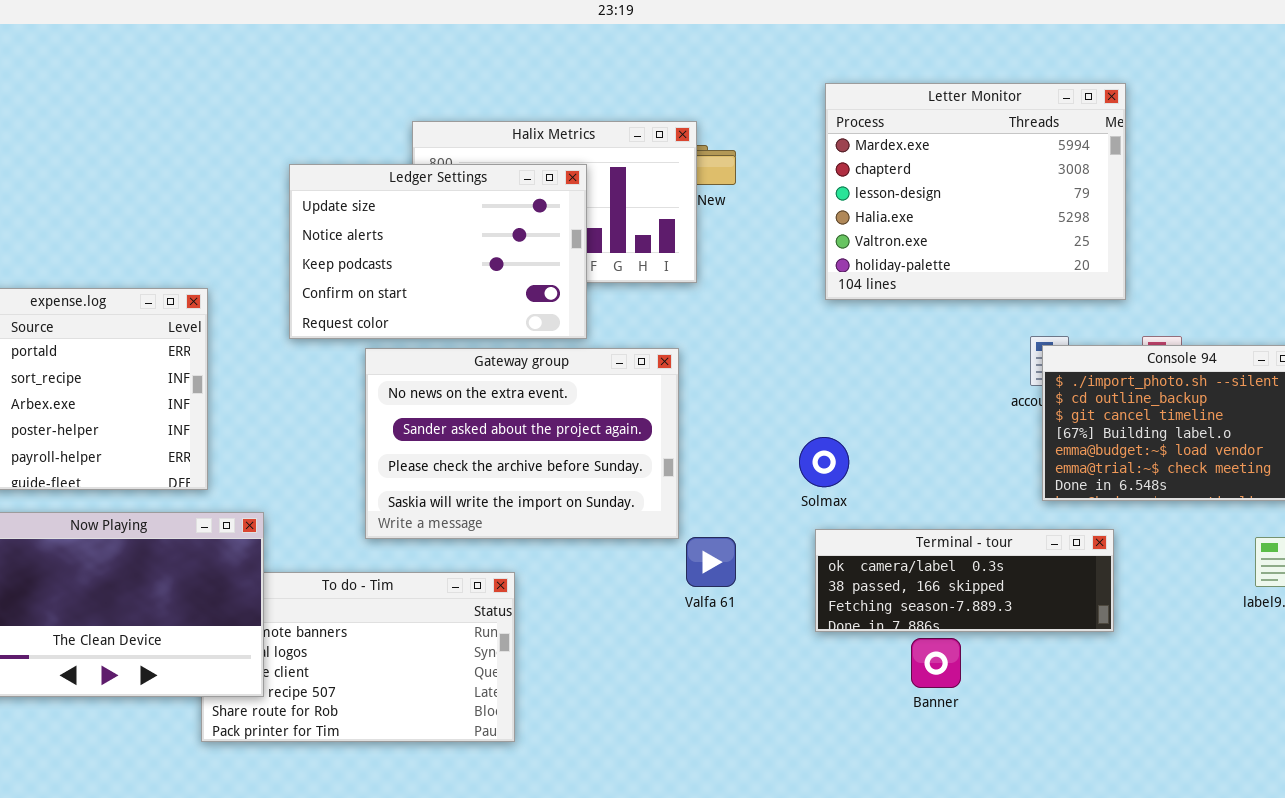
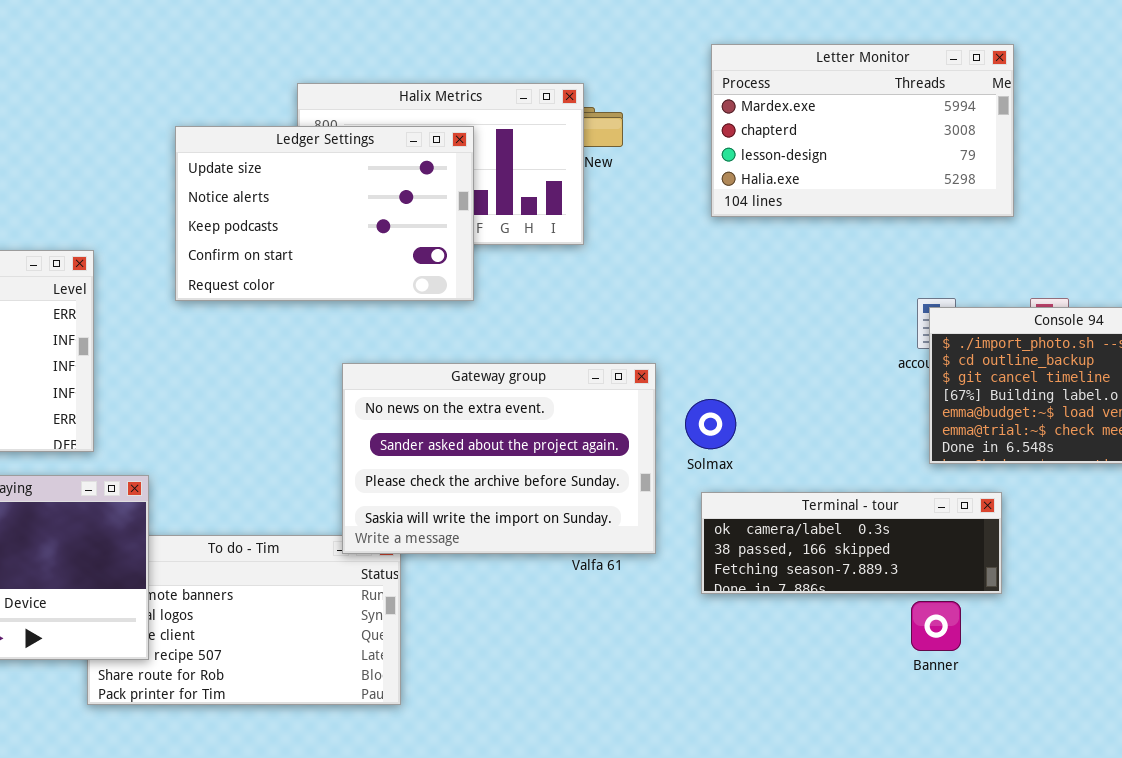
Letter Monitor: [825,83,1126,300] -> [711,44,1014,217], resized
Gateway group: [365,348,679,539] -> [342,363,656,554], moved
Banner: [911,638,961,688] -> [911,601,961,651], moved

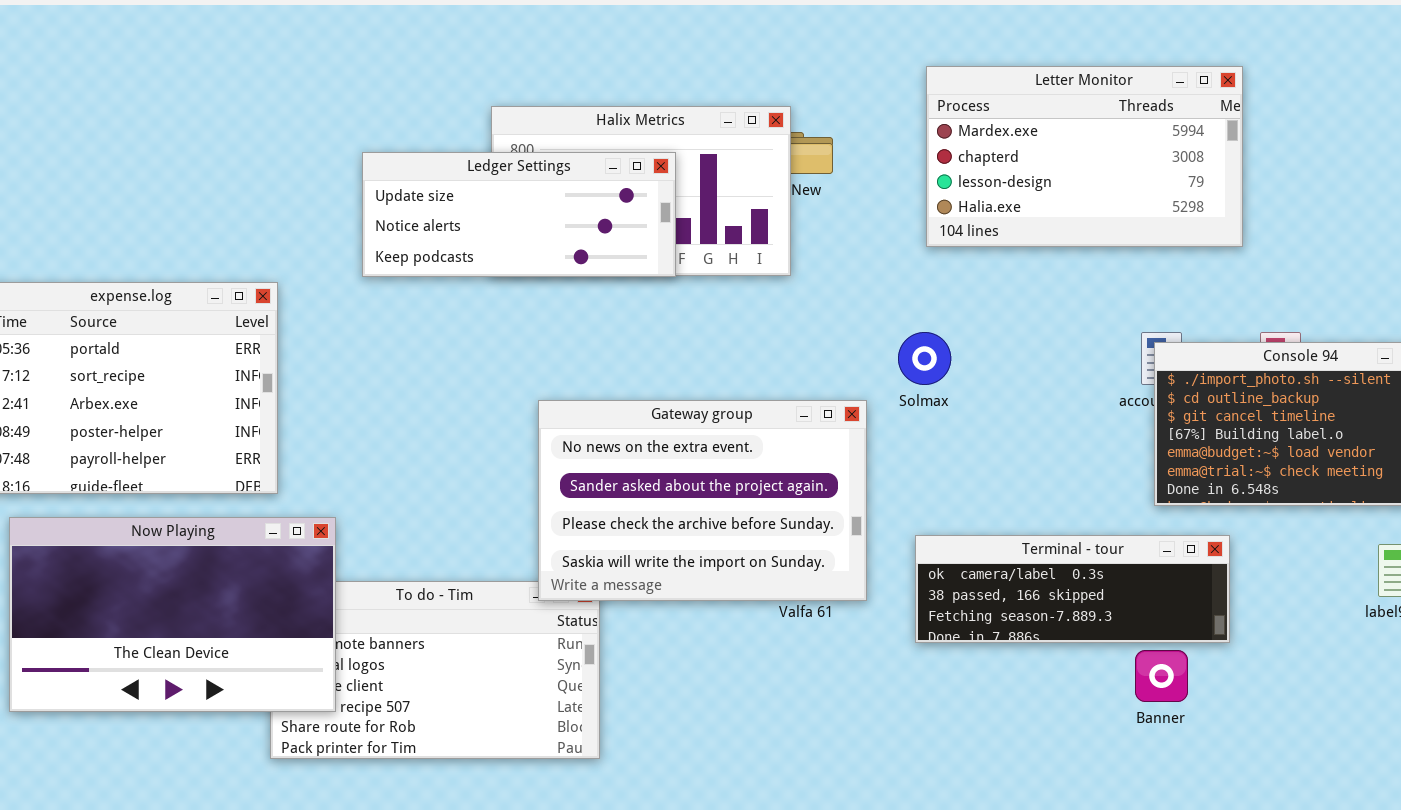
Ledger Settings: [175,126,474,301] -> [362,152,676,277], resized
Solmax: [685,399,736,449] -> [898,332,951,385], moved

